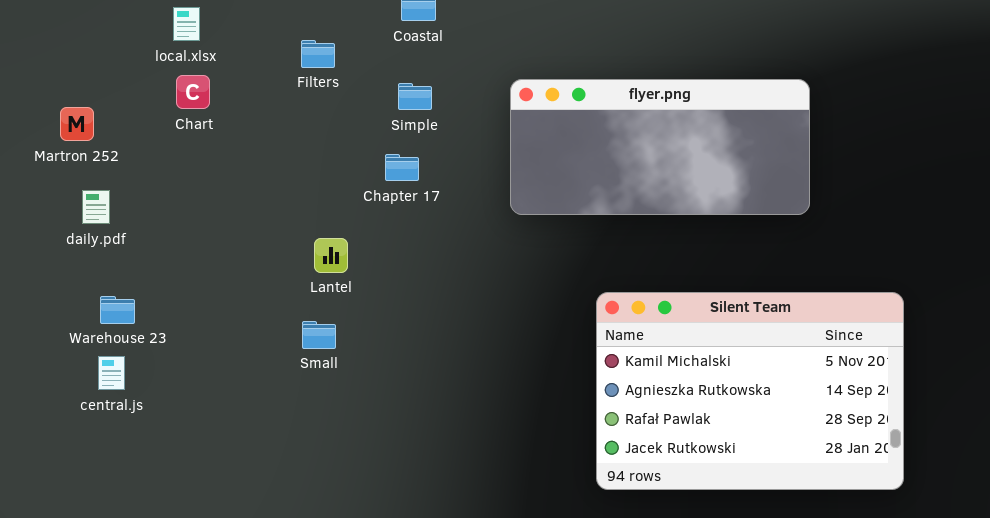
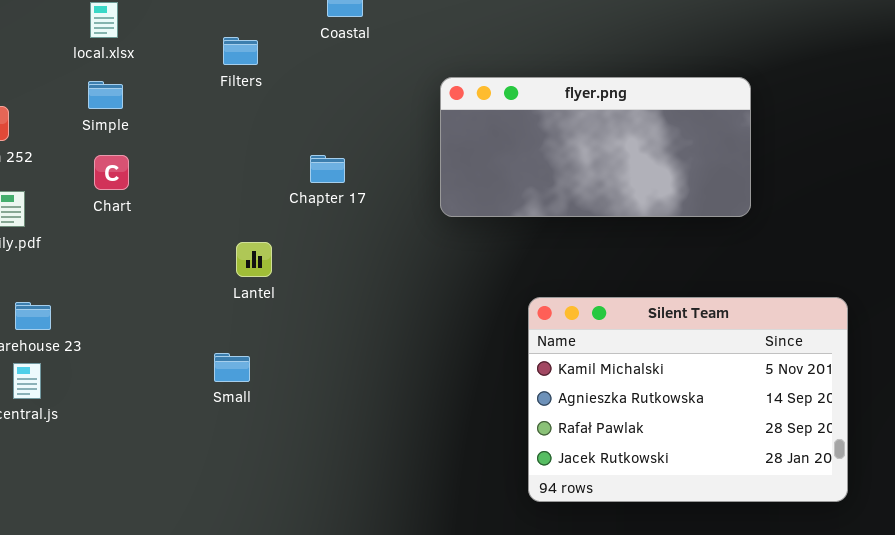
Chart: [176,75,210,109] -> [94,155,129,190], moved
Simple: [398,83,432,110] -> [88,81,123,109], moved
Small: [302,321,336,349] -> [214,353,250,382], moved

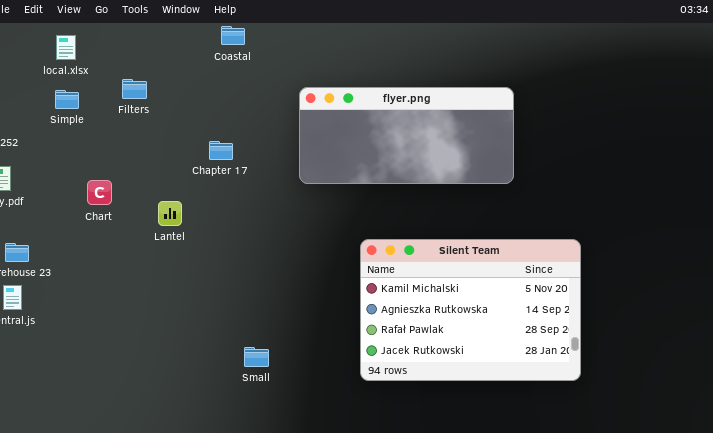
Filters: [223,37,258,65] -> [122,79,147,99], moved
Chart: [94,155,129,190] -> [87,180,112,205], moved
Small: [214,353,250,382] -> [244,347,269,367], moved

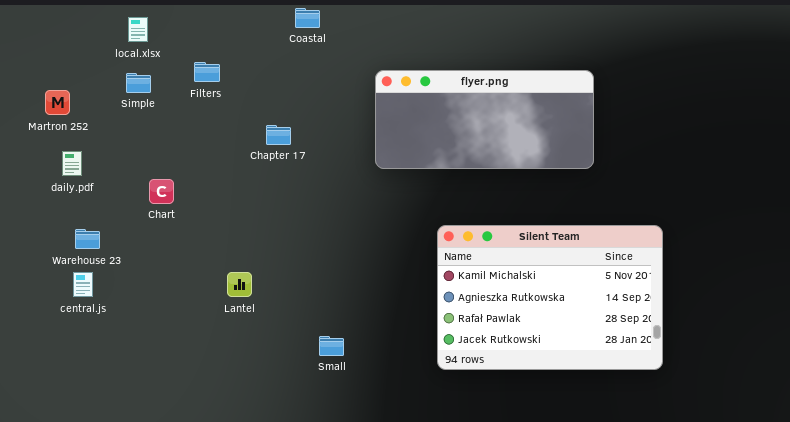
Chapter 17: [209,141,233,160] -> [266,125,291,145], moved
Chart: [87,180,112,205] -> [149,179,174,204], moved
Lantel: [158,201,182,226] -> [227,272,252,297], moved

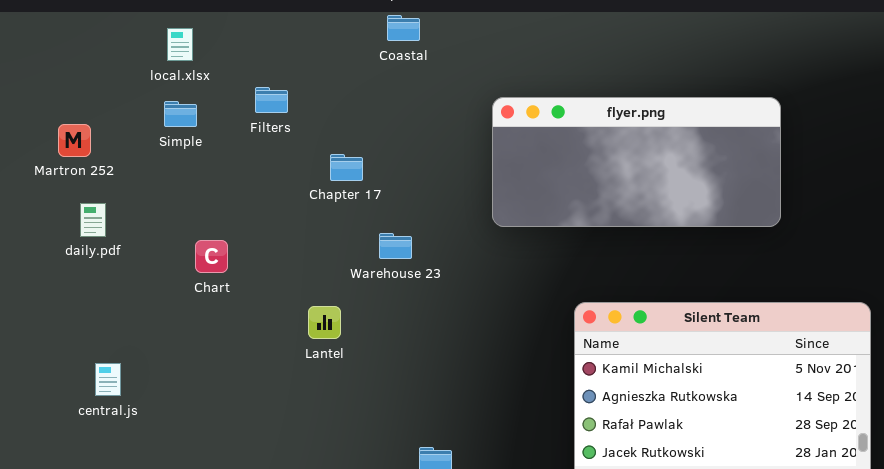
Chapter 17: [266,125,291,145] -> [330,154,363,181], moved
Warehouse 23: [75,229,100,249] -> [379,233,412,259], moved
Lantel: [227,272,252,297] -> [308,306,341,339], moved

